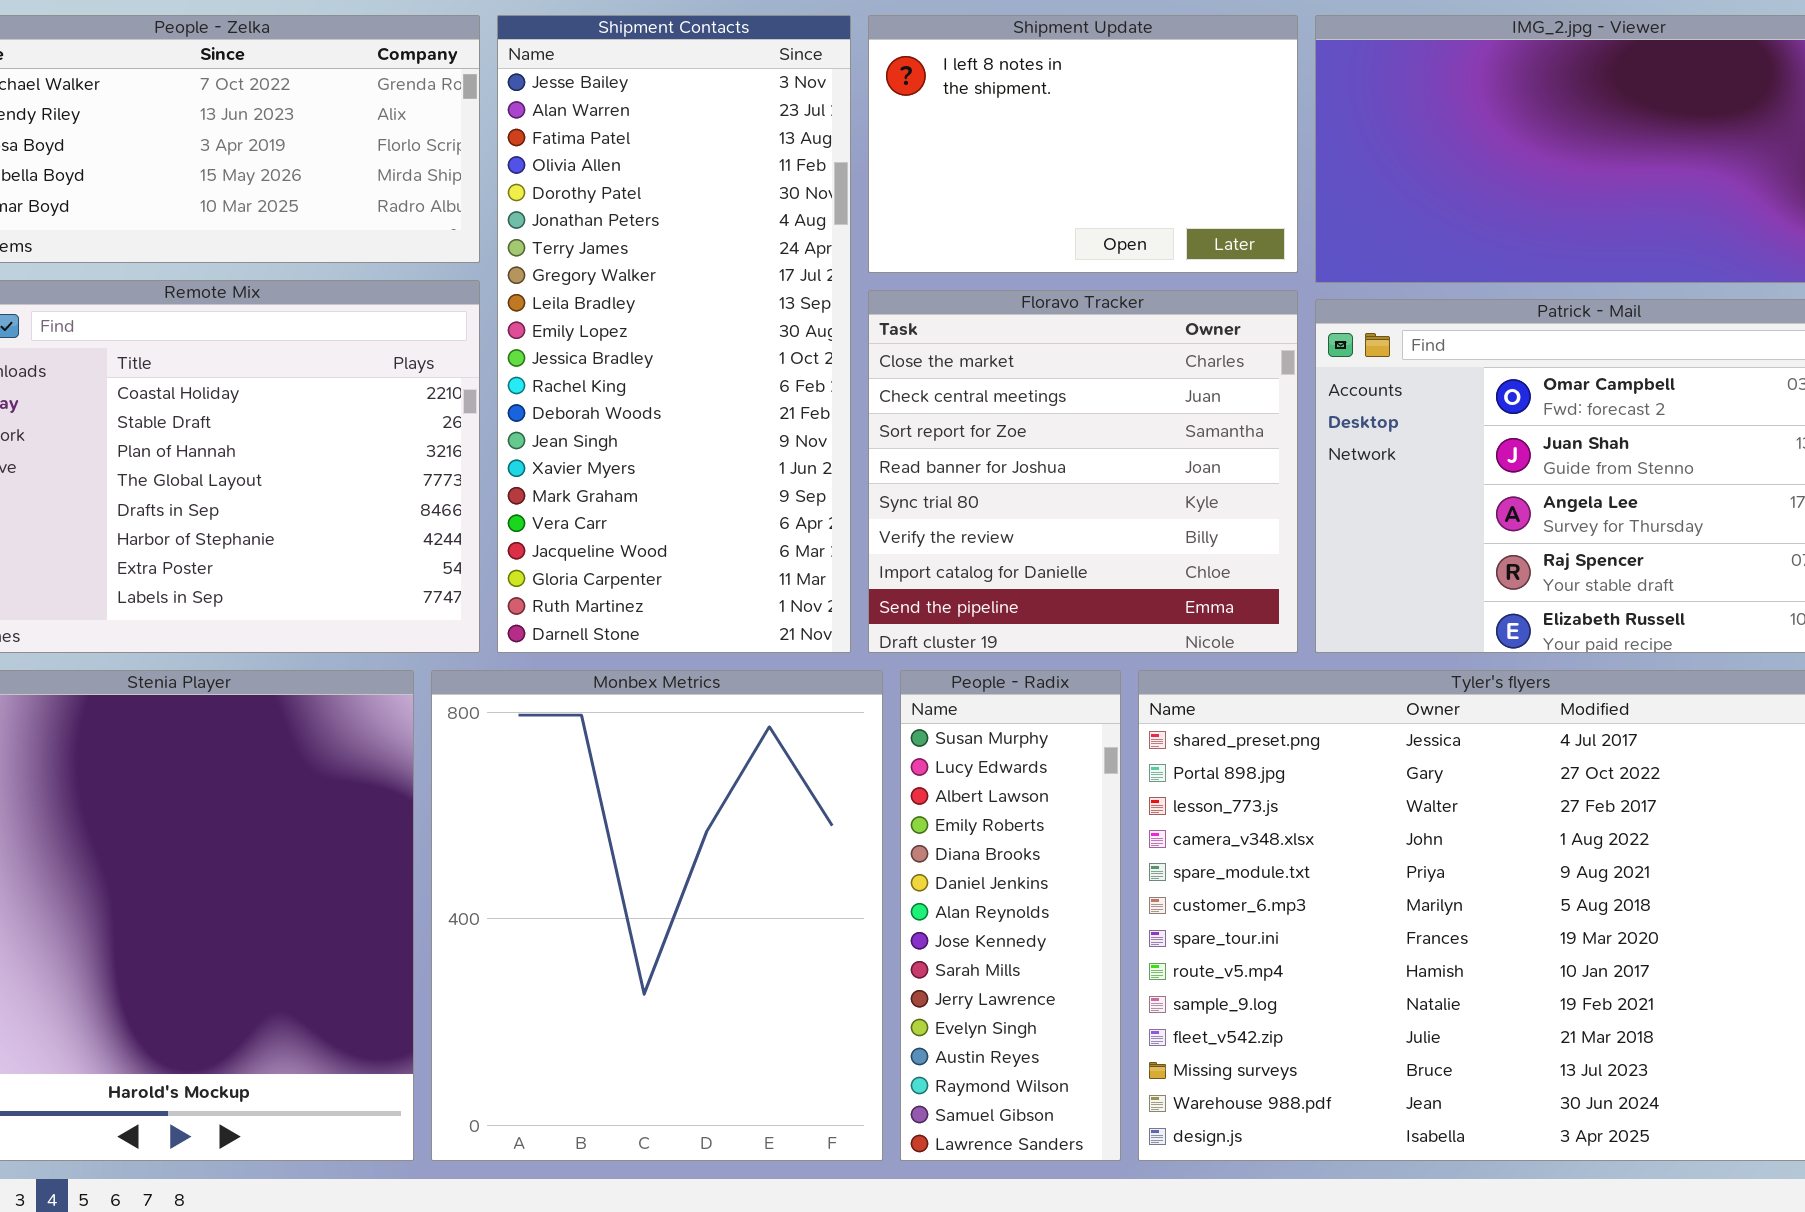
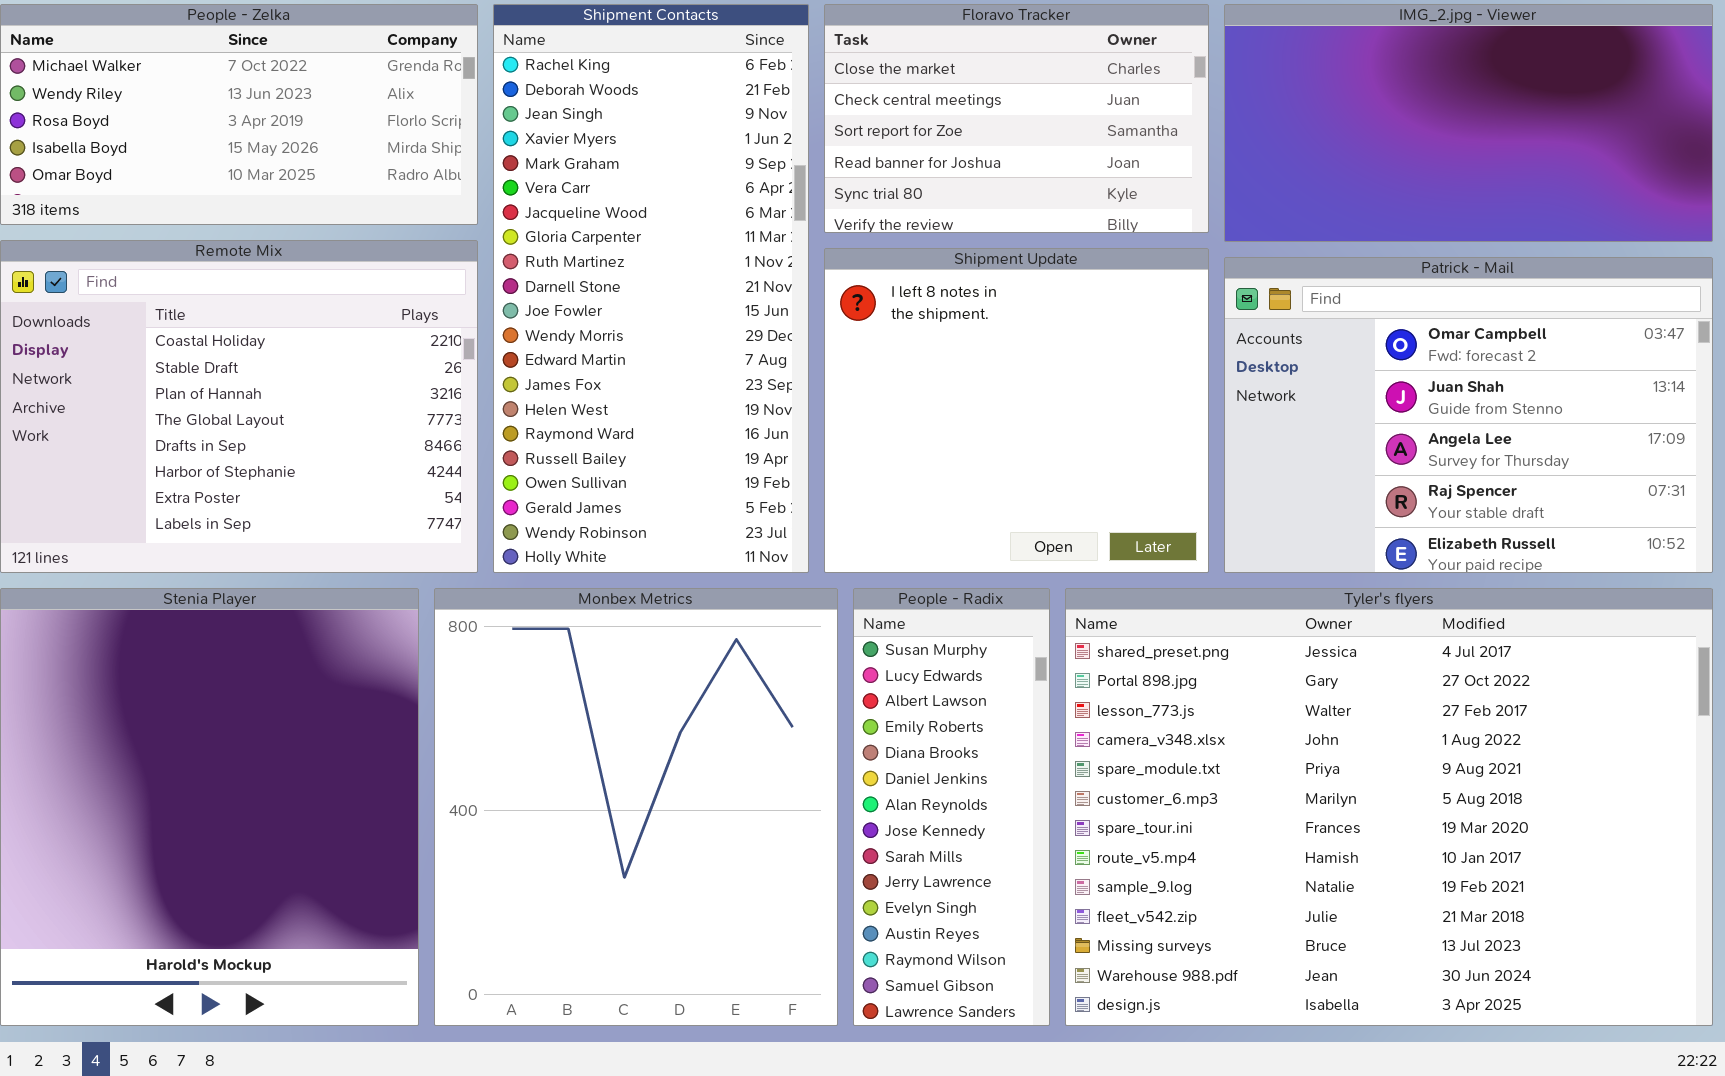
Shipment Contacts: [497,15,851,653] -> [493,4,809,573], scrolled down 11 rows
Shipment Update: [868,15,1298,273] -> [824,248,1209,573], moved, resized
Floravo Tracker: [868,290,1298,653] -> [824,4,1209,233], moved, resized

